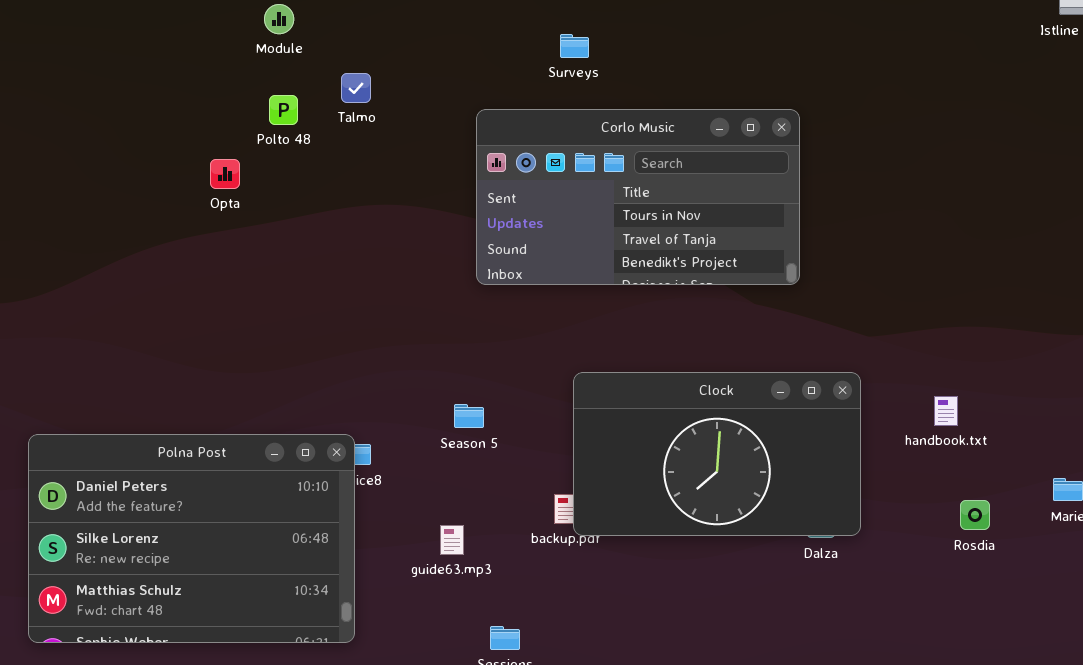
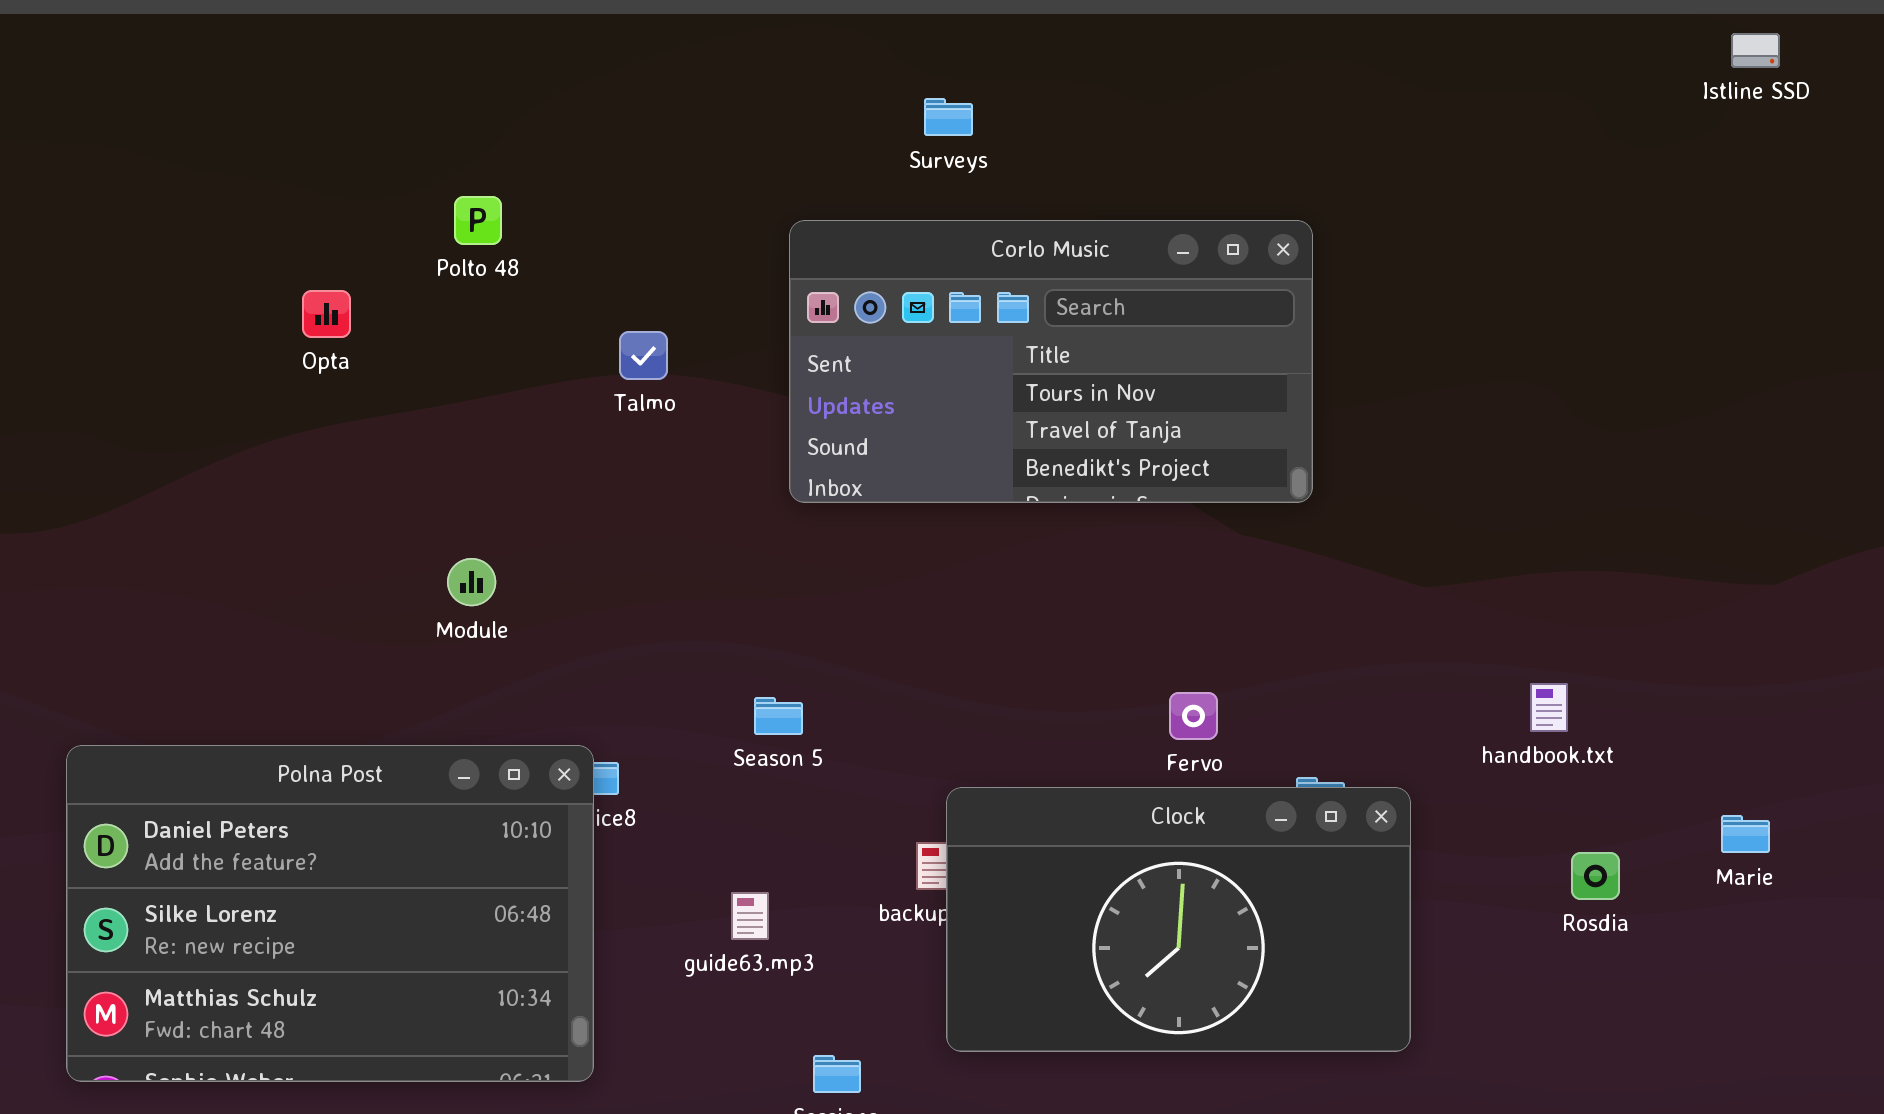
Module: [264,4,294,34] -> [447,558,496,606], moved
Talmo: [341,73,371,103] -> [619,331,668,380], moved
Opta: [210,159,240,189] -> [302,290,351,338], moved
Clock: [573,372,861,536] -> [946,787,1411,1052], moved

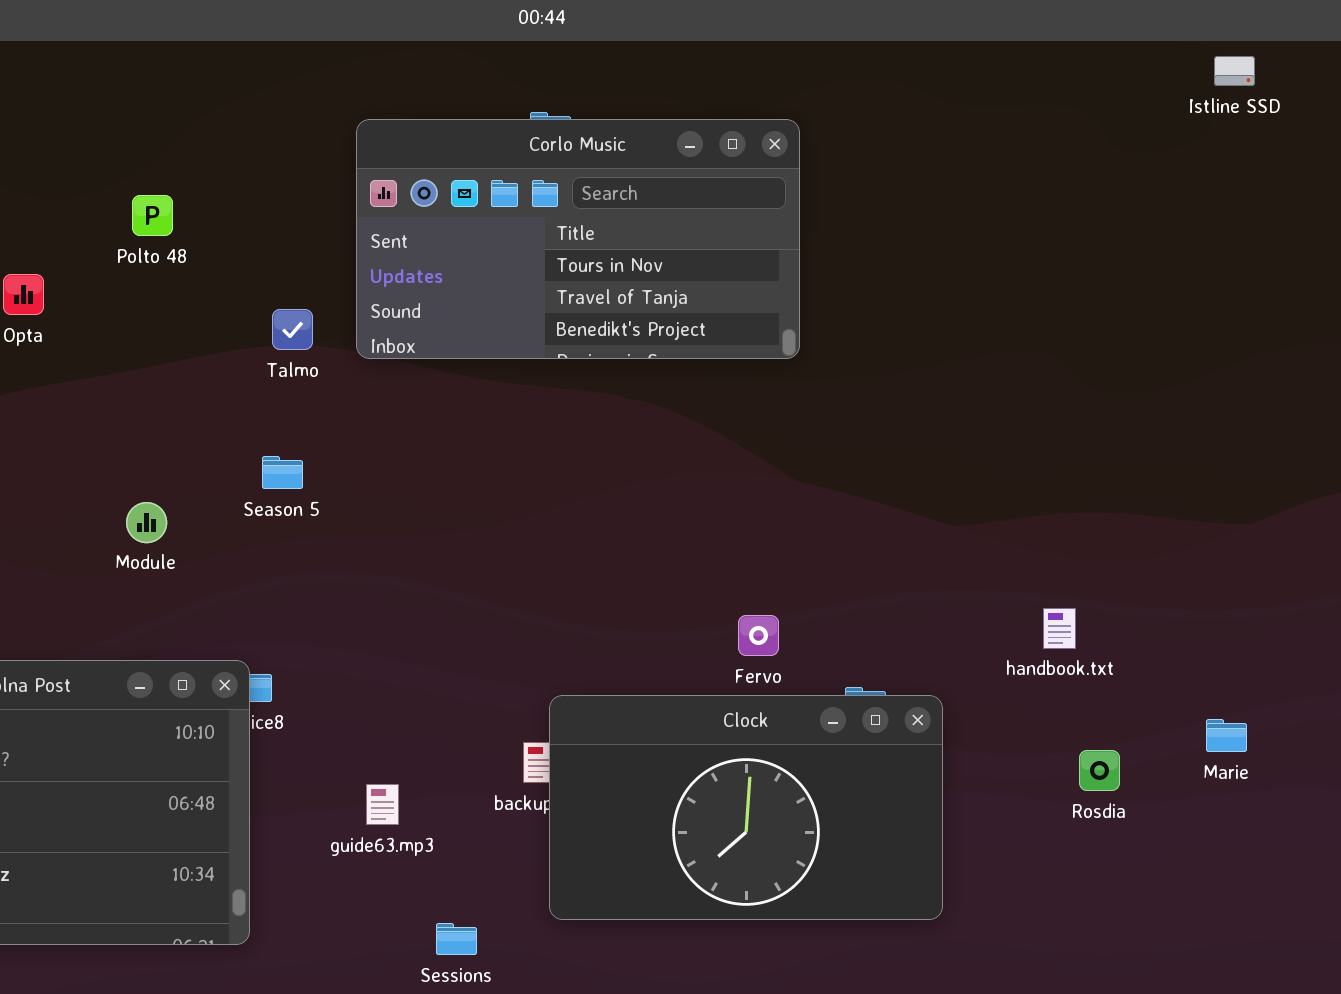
Corlo Music: [789,220,1313,503] -> [356,119,800,359], moved
Season 5: [754,697,803,735] -> [262,456,303,489], moved

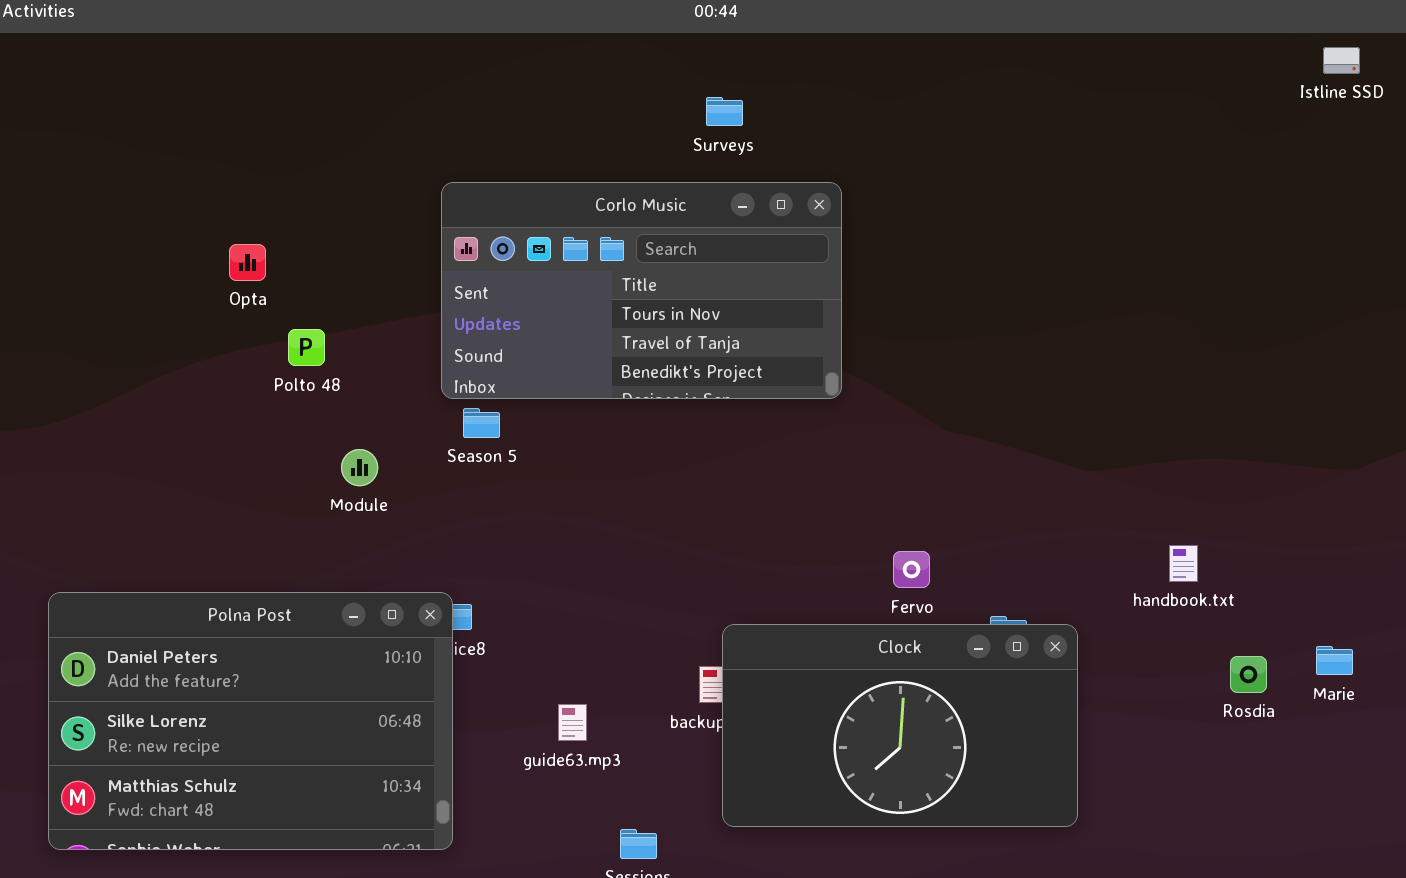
Corlo Music: [356,119,800,359] -> [441,182,842,399], moved
Polto 48: [132,195,173,236] -> [288,329,325,366], moved
Rosdia: [1079,750,1120,791] -> [1230,656,1267,693], moved

